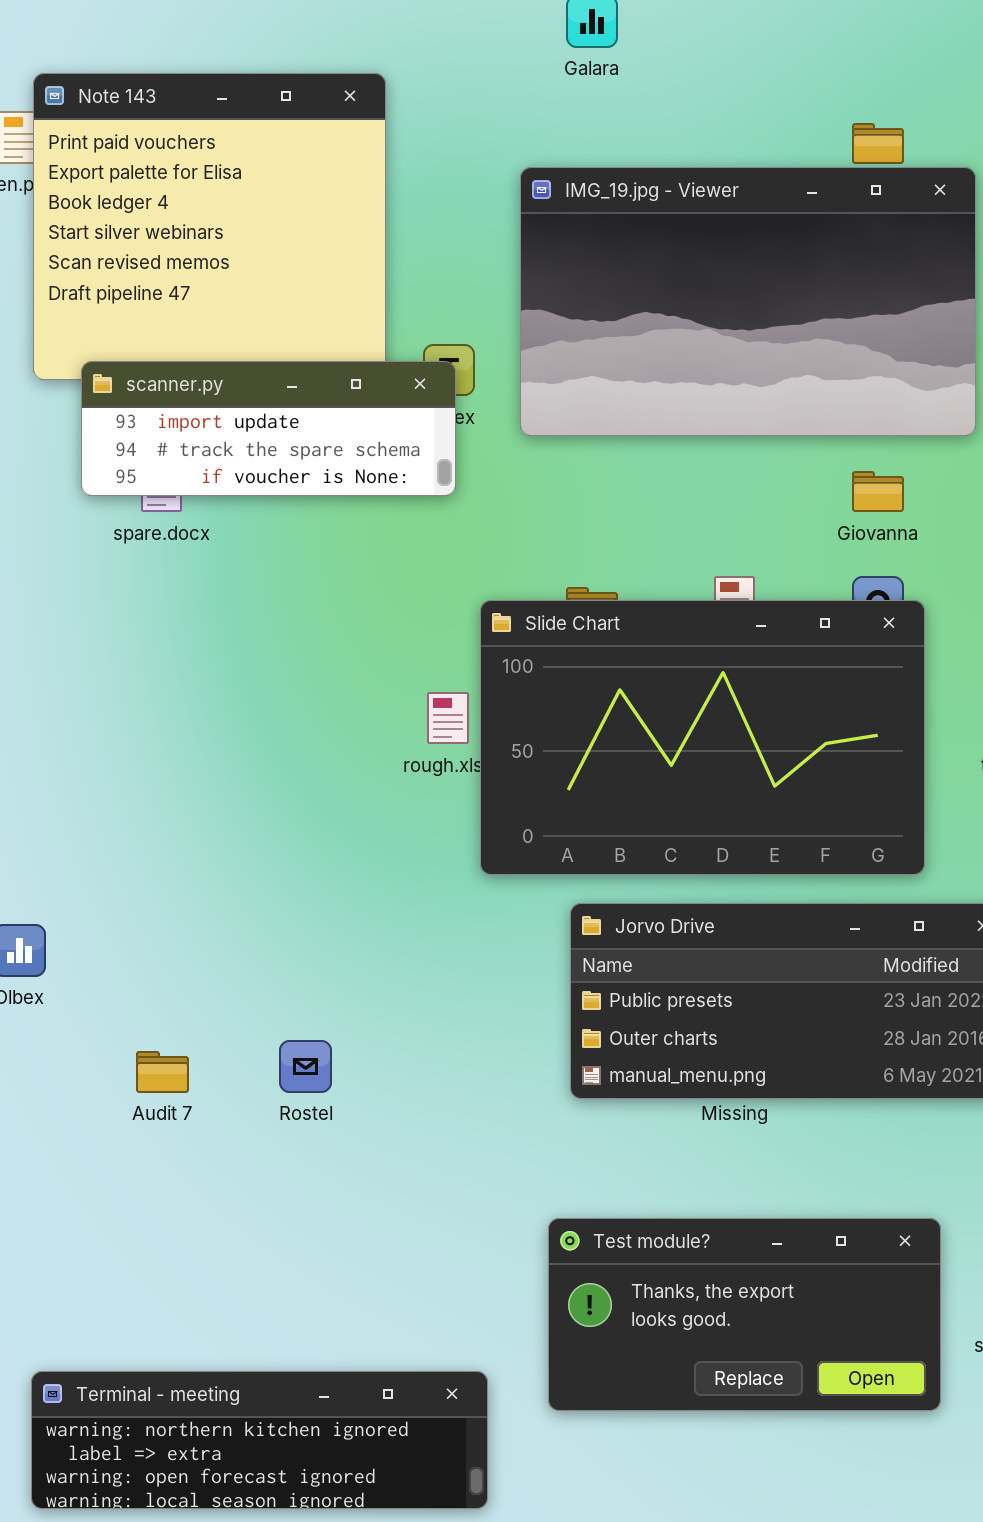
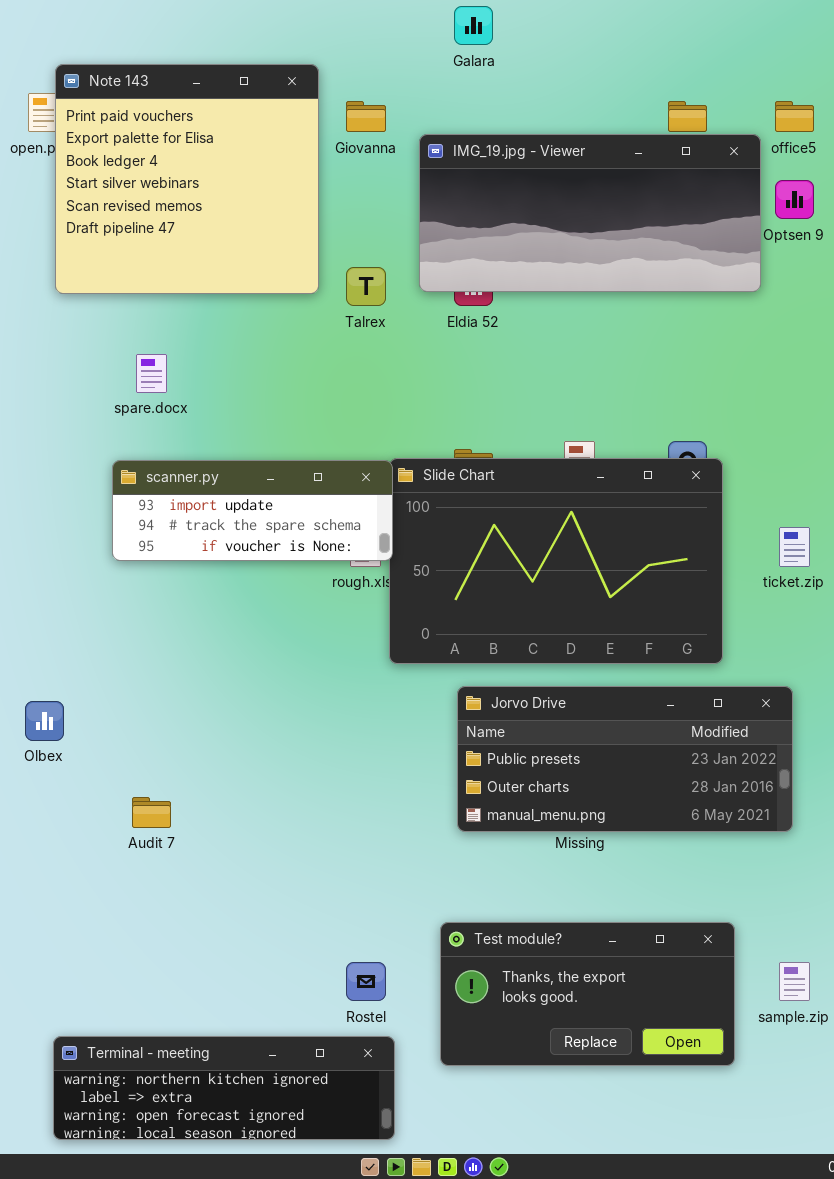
IMG_19.jpg - Viewer: [520,167,976,436] -> [419,134,761,292], resized
scanner.py: [81,361,456,496] -> [112,460,393,561], moved
Giovanna: [852,471,904,512] -> [346,101,386,132], moved
Rostel: [279,1040,332,1093] -> [346,962,386,1001], moved

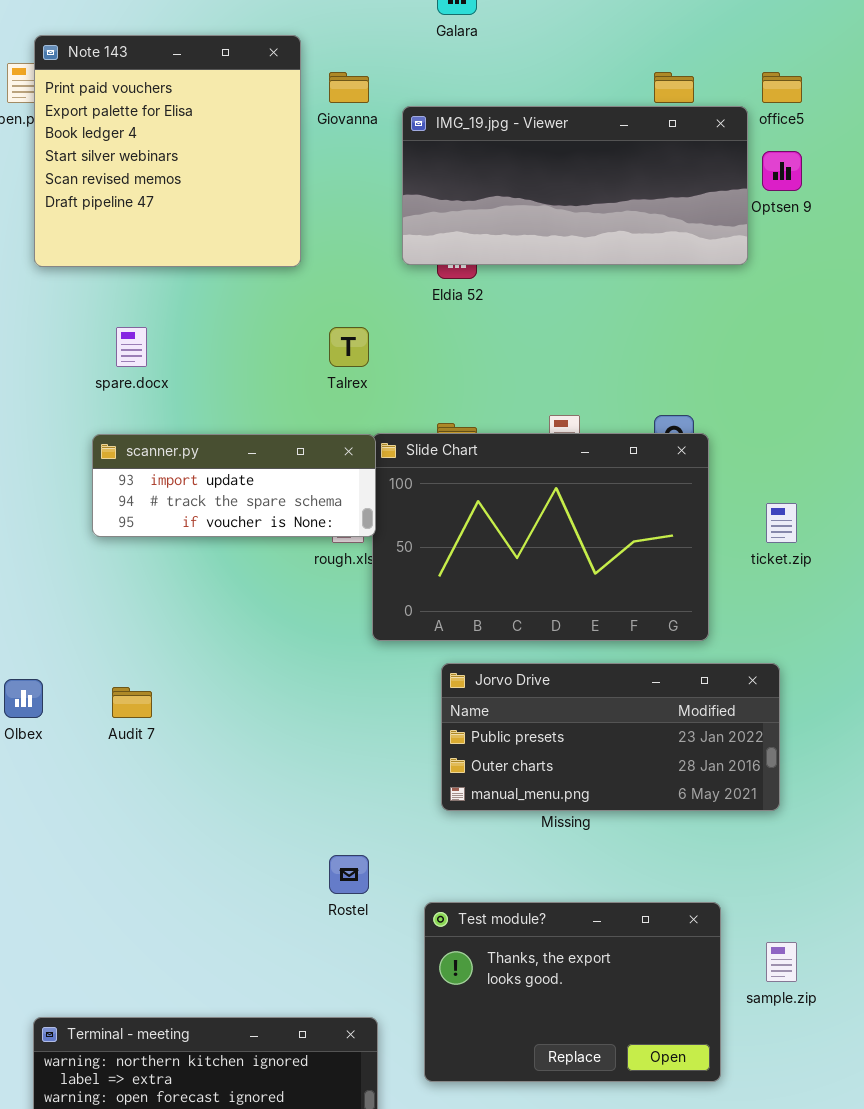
Talrex: [346,267,386,306] -> [329,327,369,367], moved
Audit 7: [132,797,171,828] -> [112,687,152,718], moved
Test module?: [440,922,735,1066] -> [424,902,721,1082], resized
Rostel: [346,962,386,1001] -> [329,855,369,894], moved

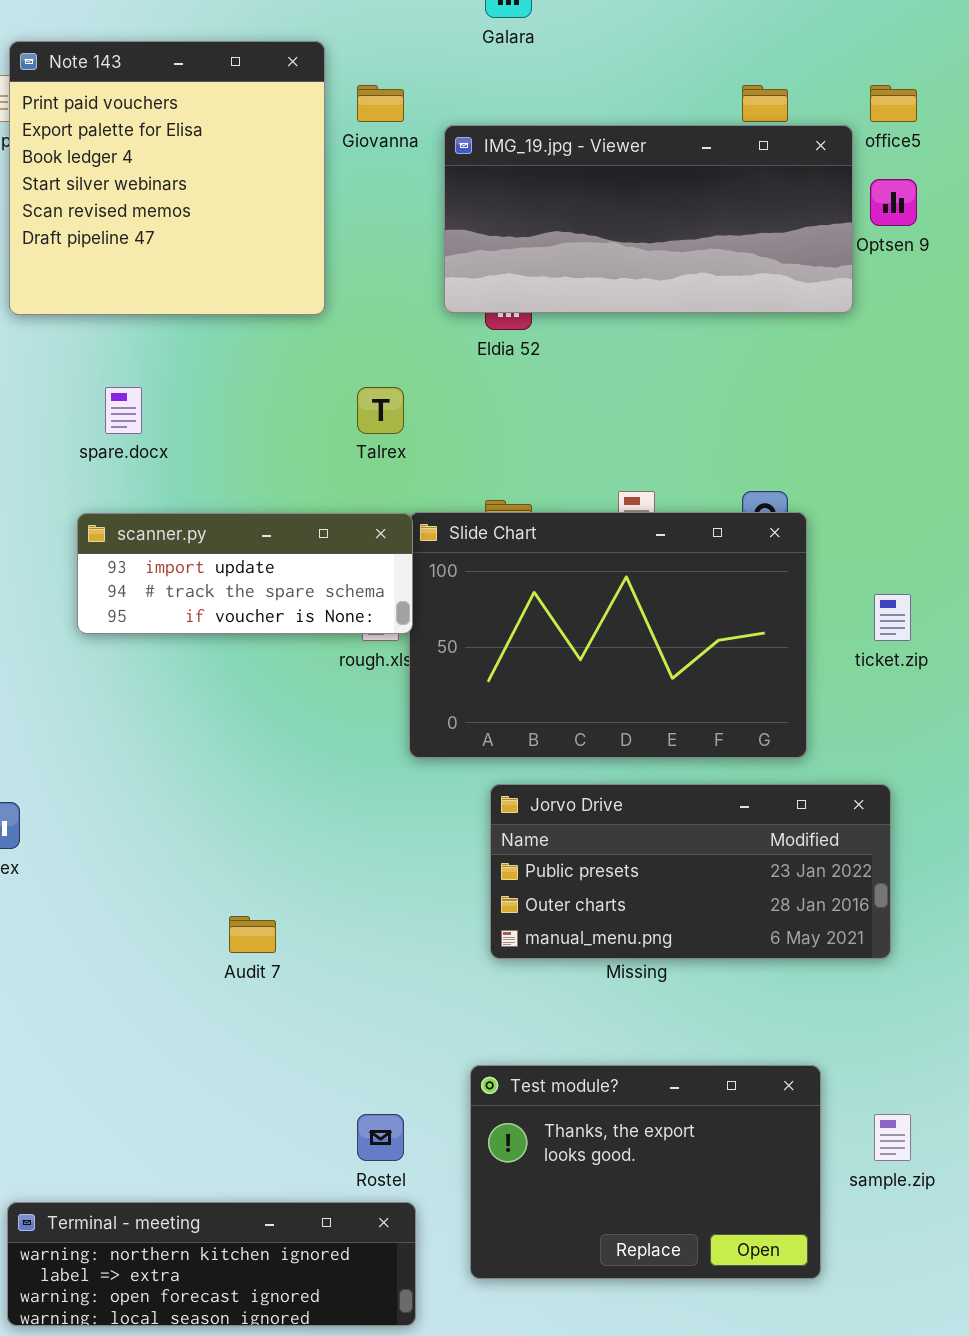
Audit 7: [112,687,152,718] -> [229,916,276,953], moved
Rostel: [329,855,369,894] -> [357,1114,404,1161], moved

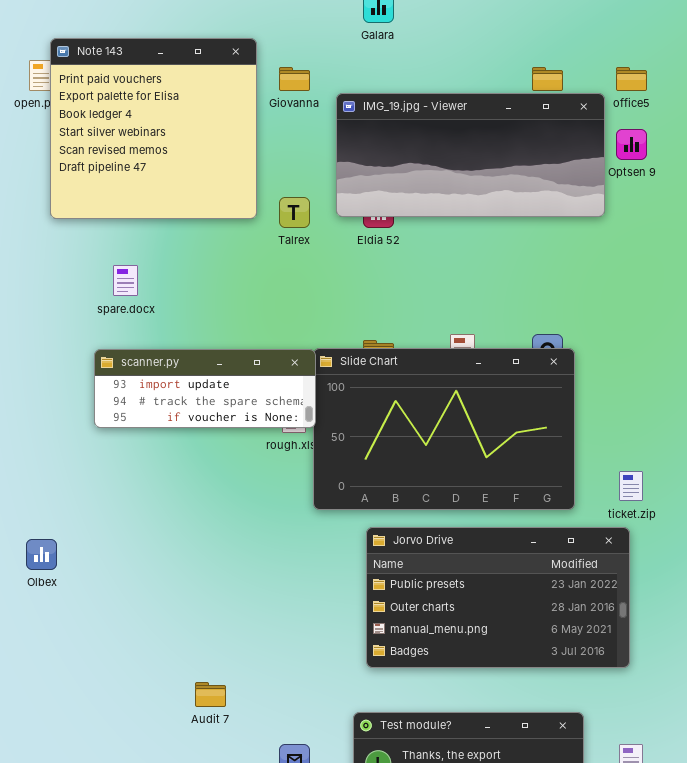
Talrex: [357,387,404,434] -> [279,197,310,228], moved
ticket.zip: [874,594,911,641] -> [619,471,643,501], moved
Jorvo Drive: [490,784,891,959] -> [366,527,630,668], resized
Audit 7: [229,916,276,953] -> [195,682,226,707], moved

